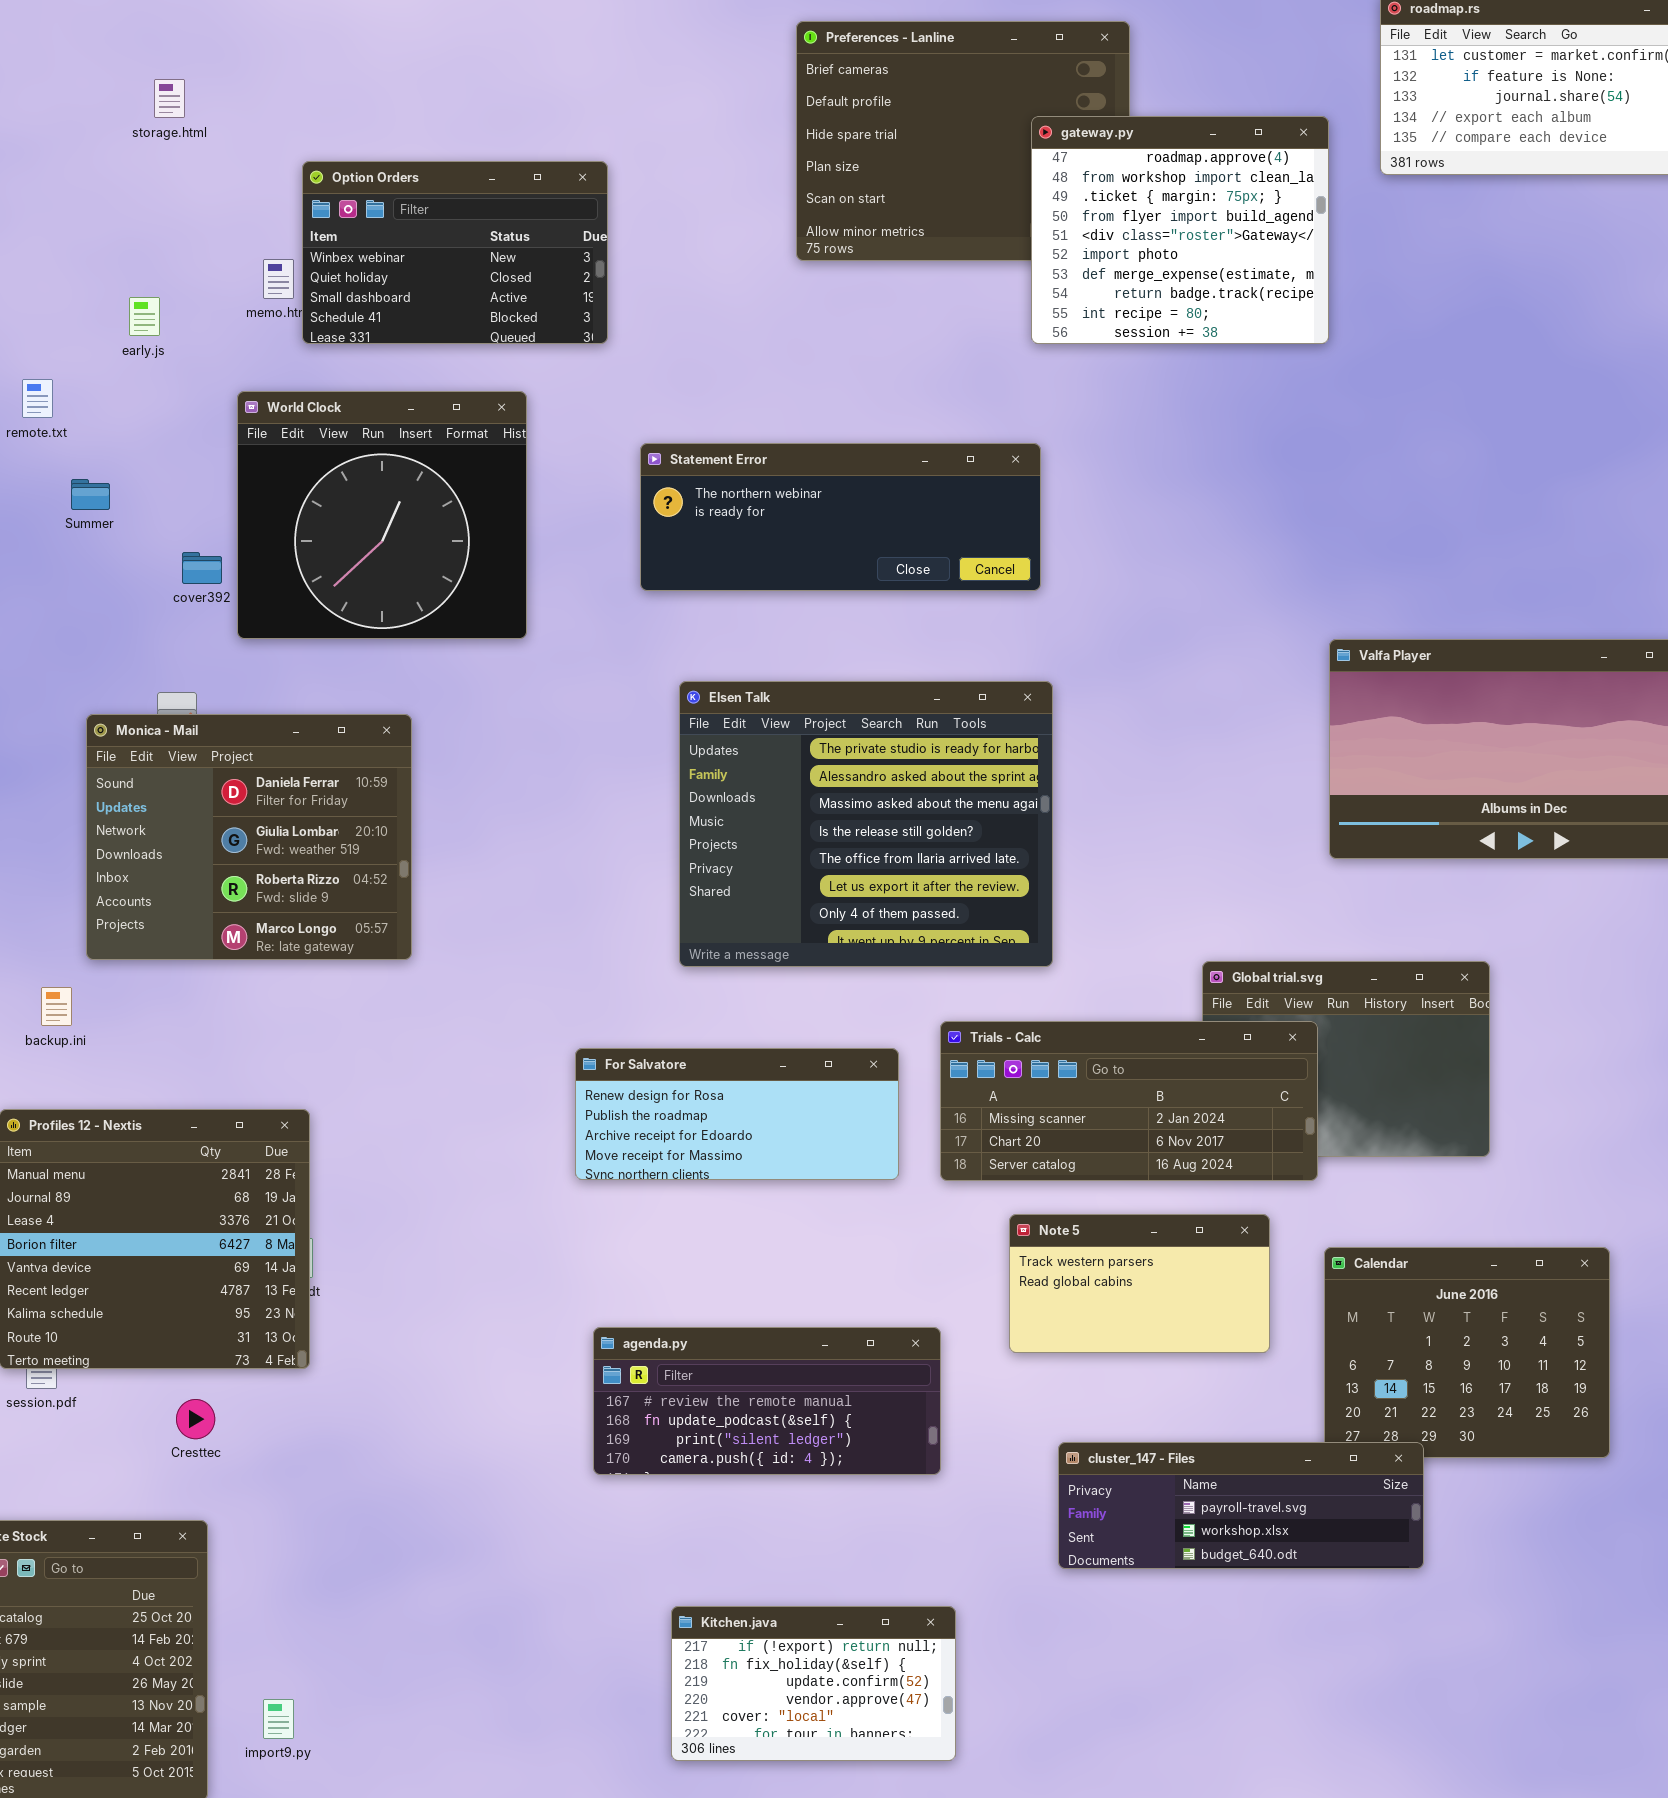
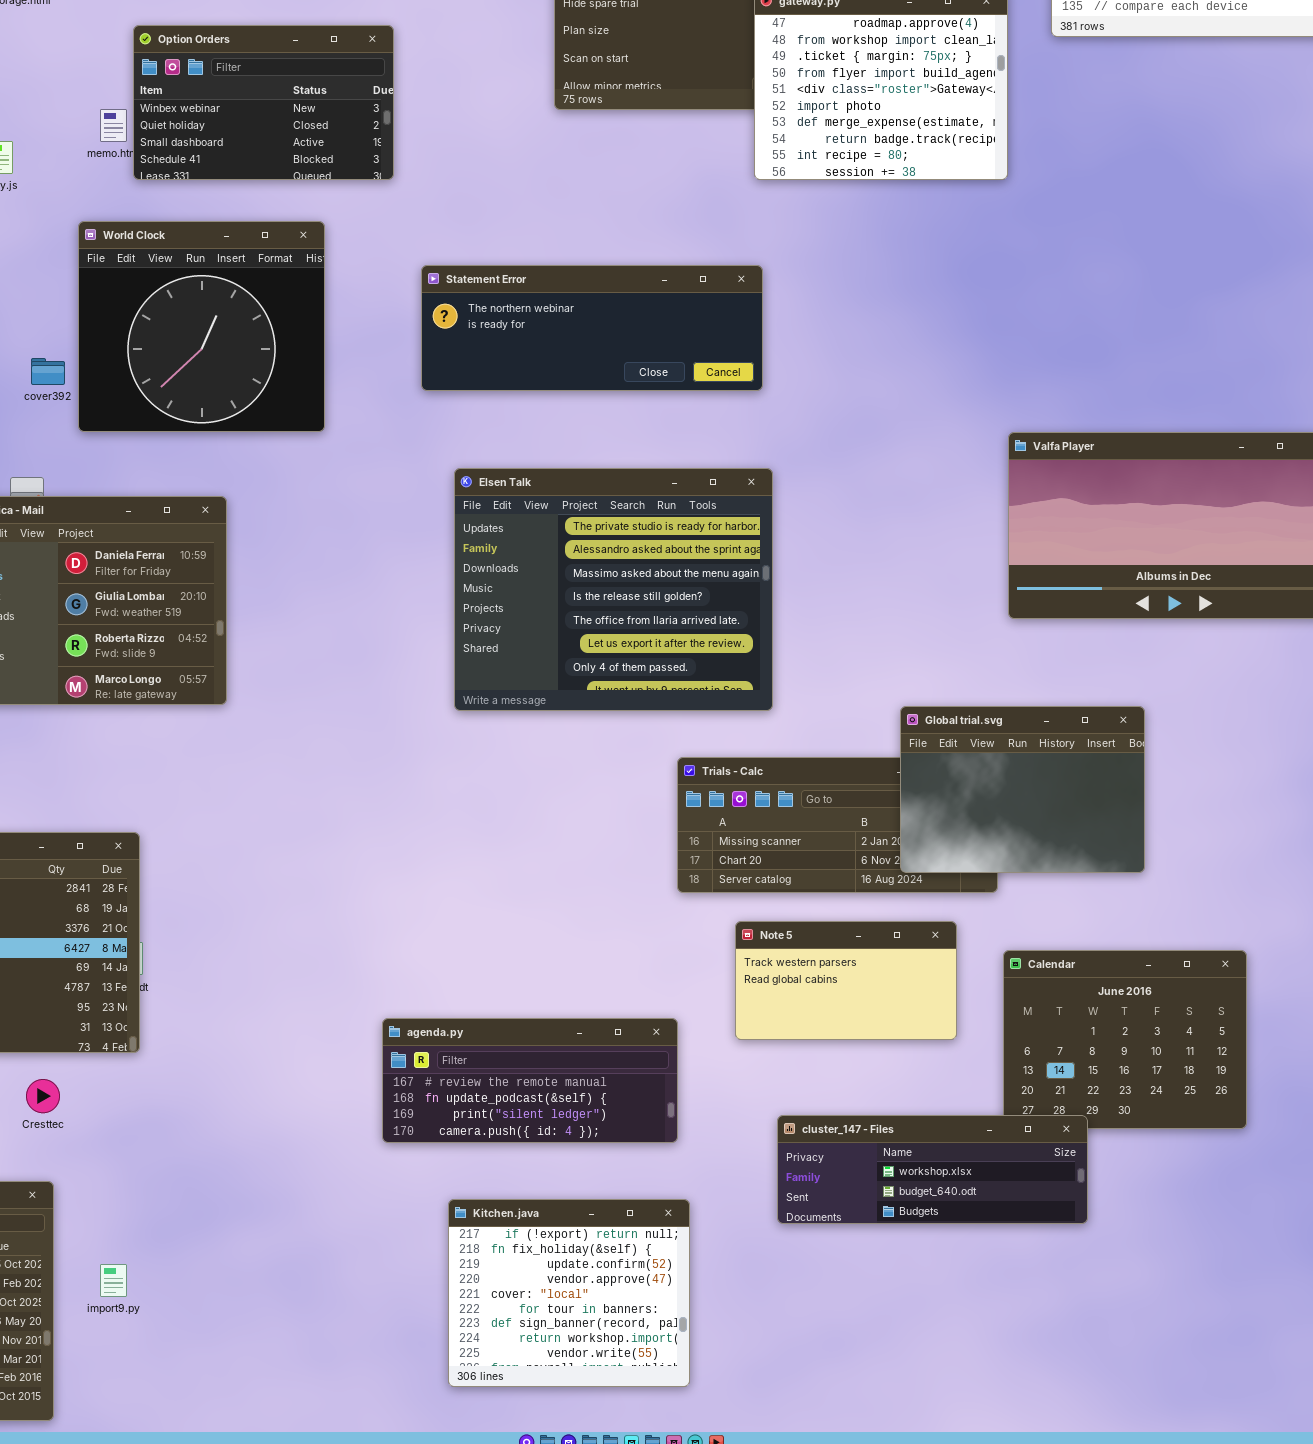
Global trial.svg: [1202,961,1490,1157] -> [900,706,1145,873], raised
For Salvatore: [575,1048,899,1180] -> none, closed
cluster_147 - Files: [1058,1442,1424,1569] -> [777,1115,1088,1224], scrolled down 1 row
Kitchen.java: [671,1606,956,1761] -> [448,1199,690,1387], resized
import9.py: [263,1699,294,1739] -> [100,1264,127,1297], moved

